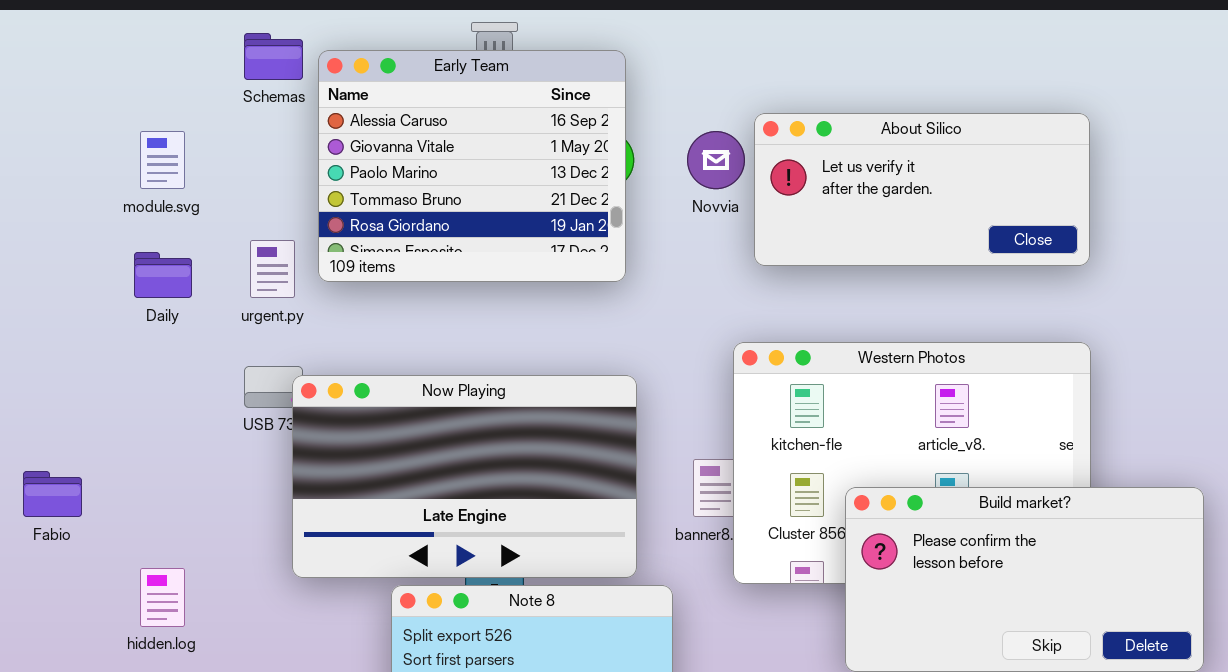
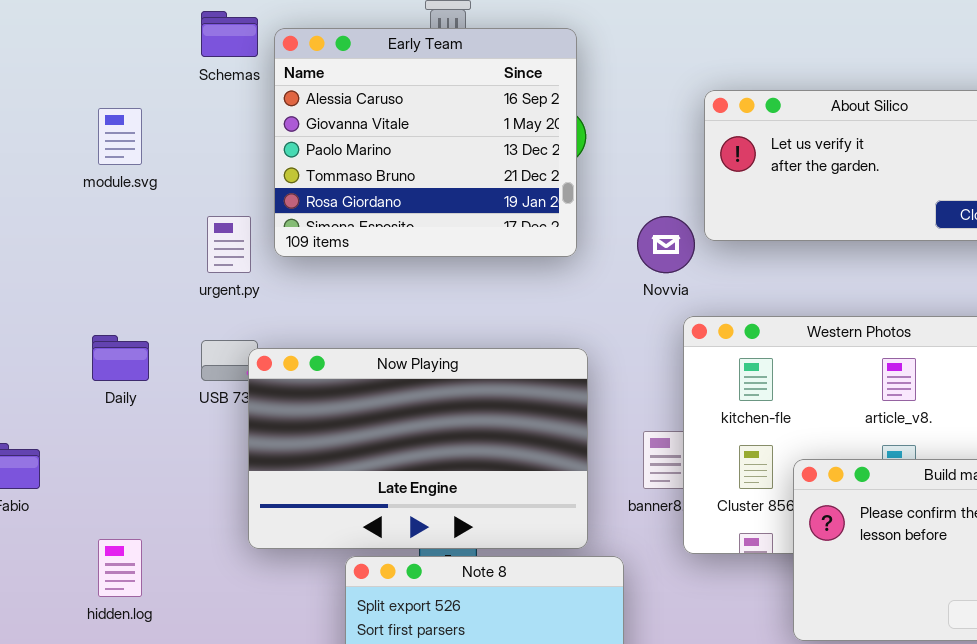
Novvia: [687,131,745,189] -> [637,216,695,273], moved
Daily: [134,252,192,298] -> [92,335,149,381], moved

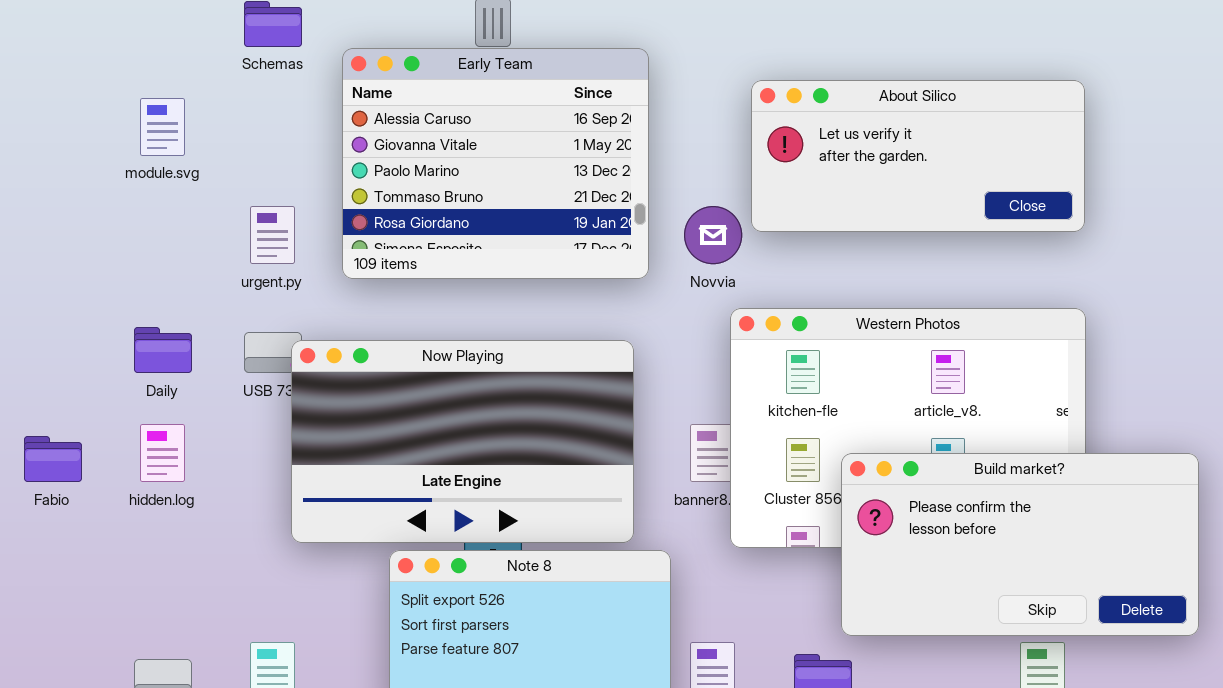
Early Team: [274,28,577,257] -> [342,48,649,279], moved
hidden.log: [98,539,142,597] -> [140,424,185,482], moved

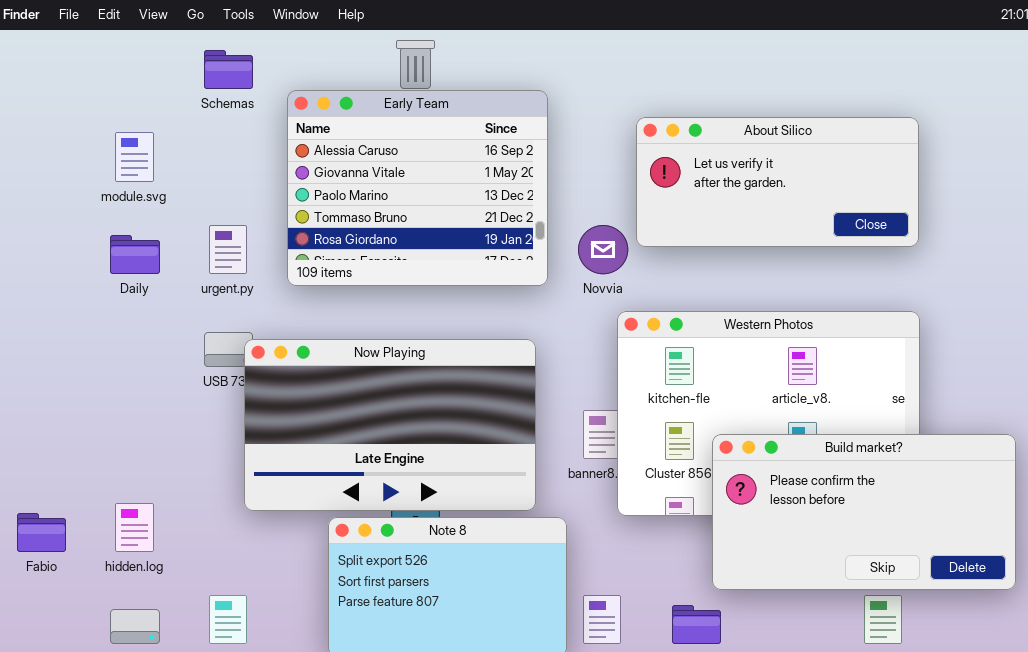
Daily: [134,327,192,373] -> [110,235,160,274], moved
hidden.log: [140,424,185,482] -> [115,503,154,552], moved
Fabio: [24,436,82,482] -> [17,513,66,552], moved

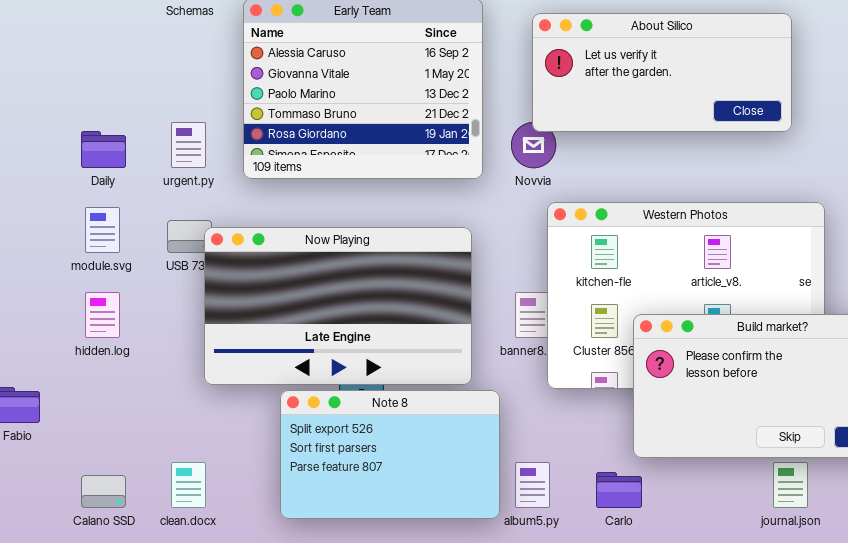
About Silico: [636,117,919,247] -> [532,13,792,132], moved
module.svg: [115,132,154,182] -> [85,207,120,253], moved
hidden.log: [115,503,154,552] -> [85,292,120,338], moved

